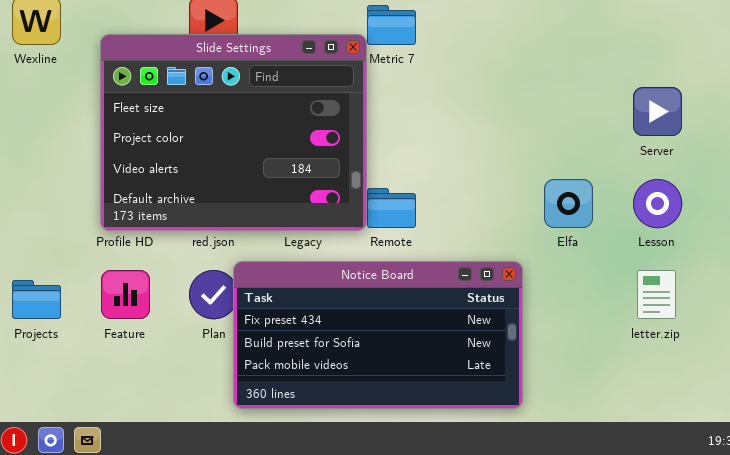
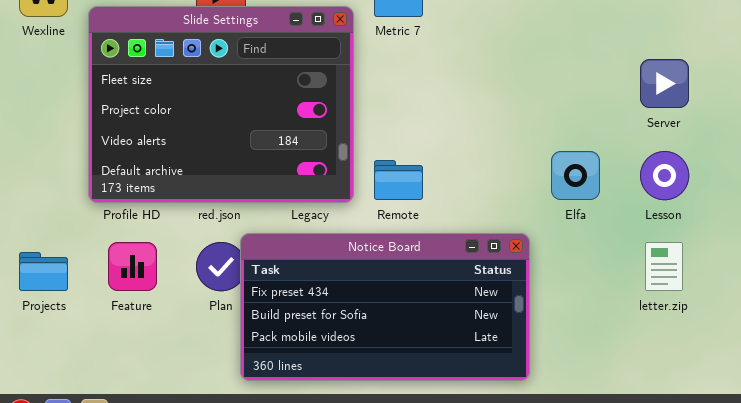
Slide Settings: [100,34,367,231] -> [88,6,354,203], moved

